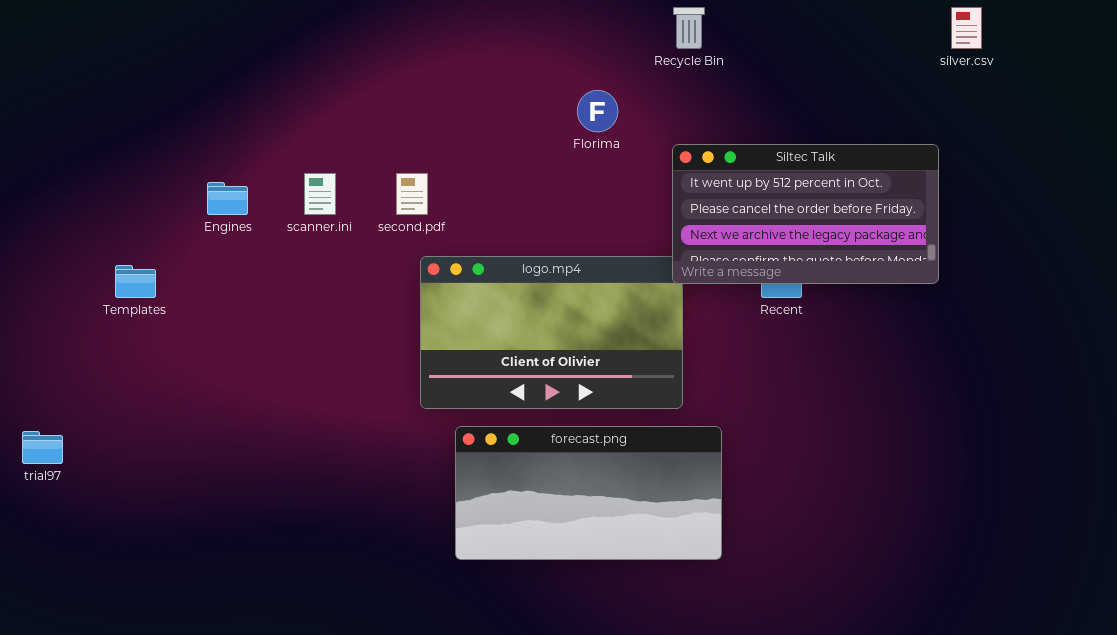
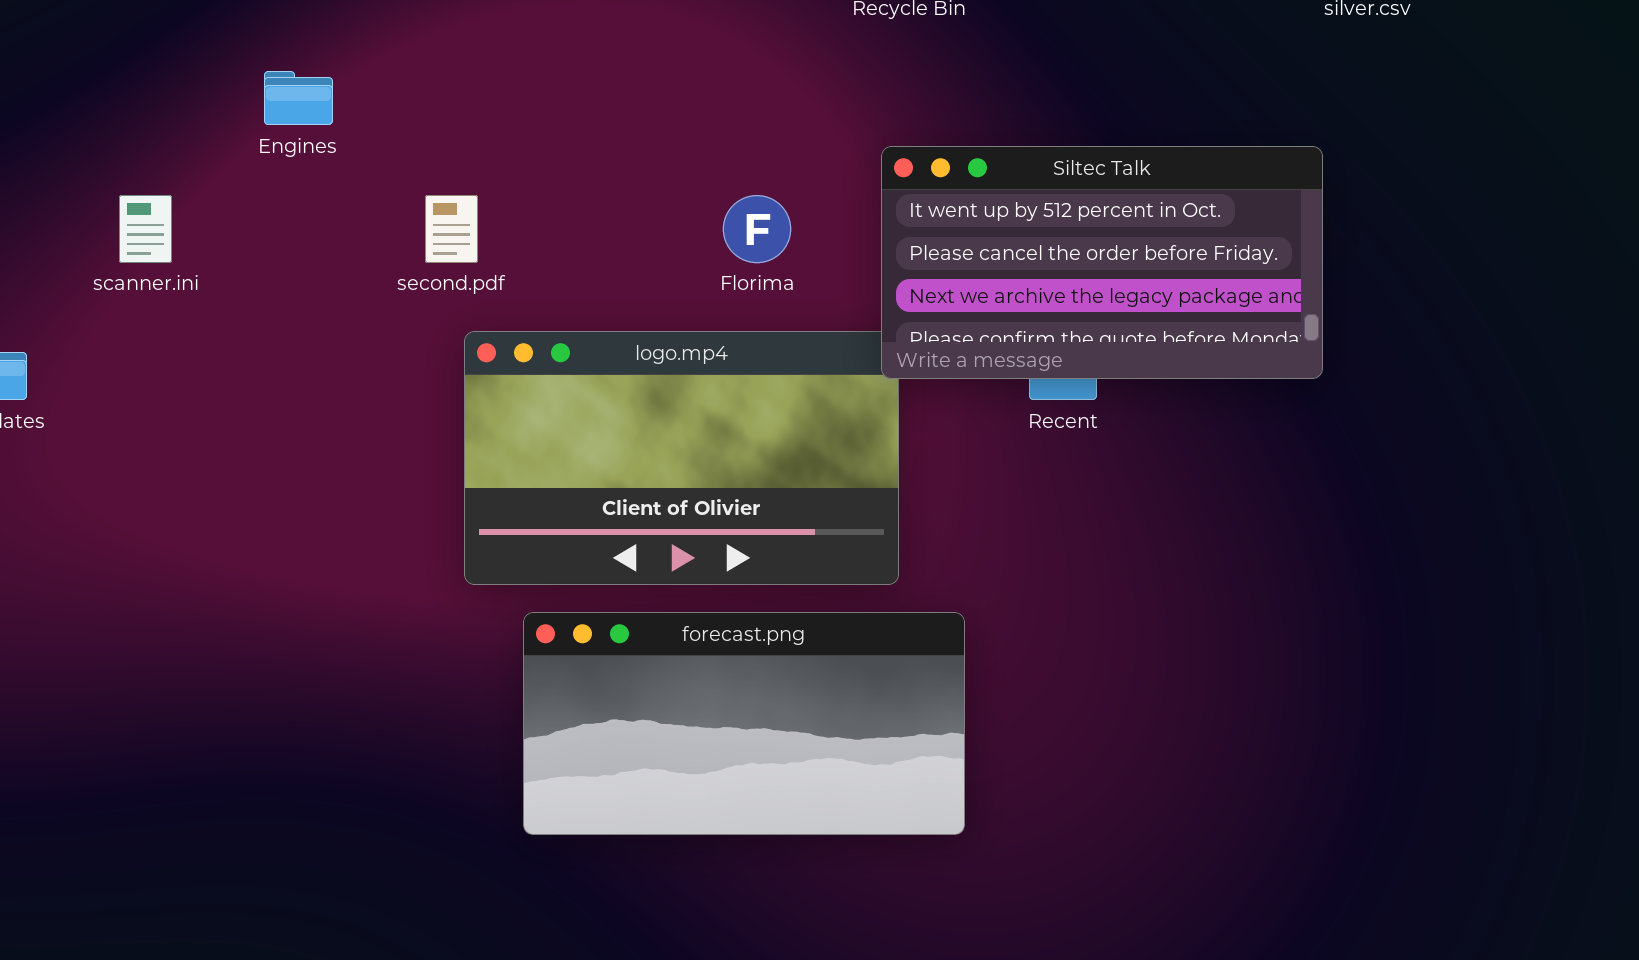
Florima: [577,90,618,132] -> [723,195,791,263], moved
scanner.ini: [304,173,336,215] -> [119,195,172,263], moved
Engines: [207,182,248,215] -> [264,71,333,125], moved

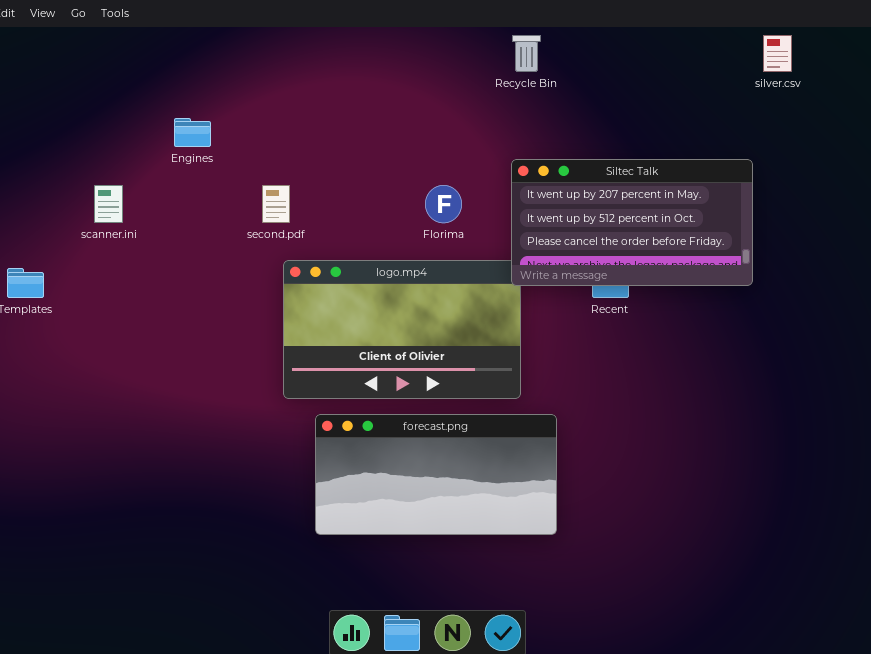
Siltec Talk: [881,146,1323,379] -> [511,159,753,286], scrolled up 1 row

